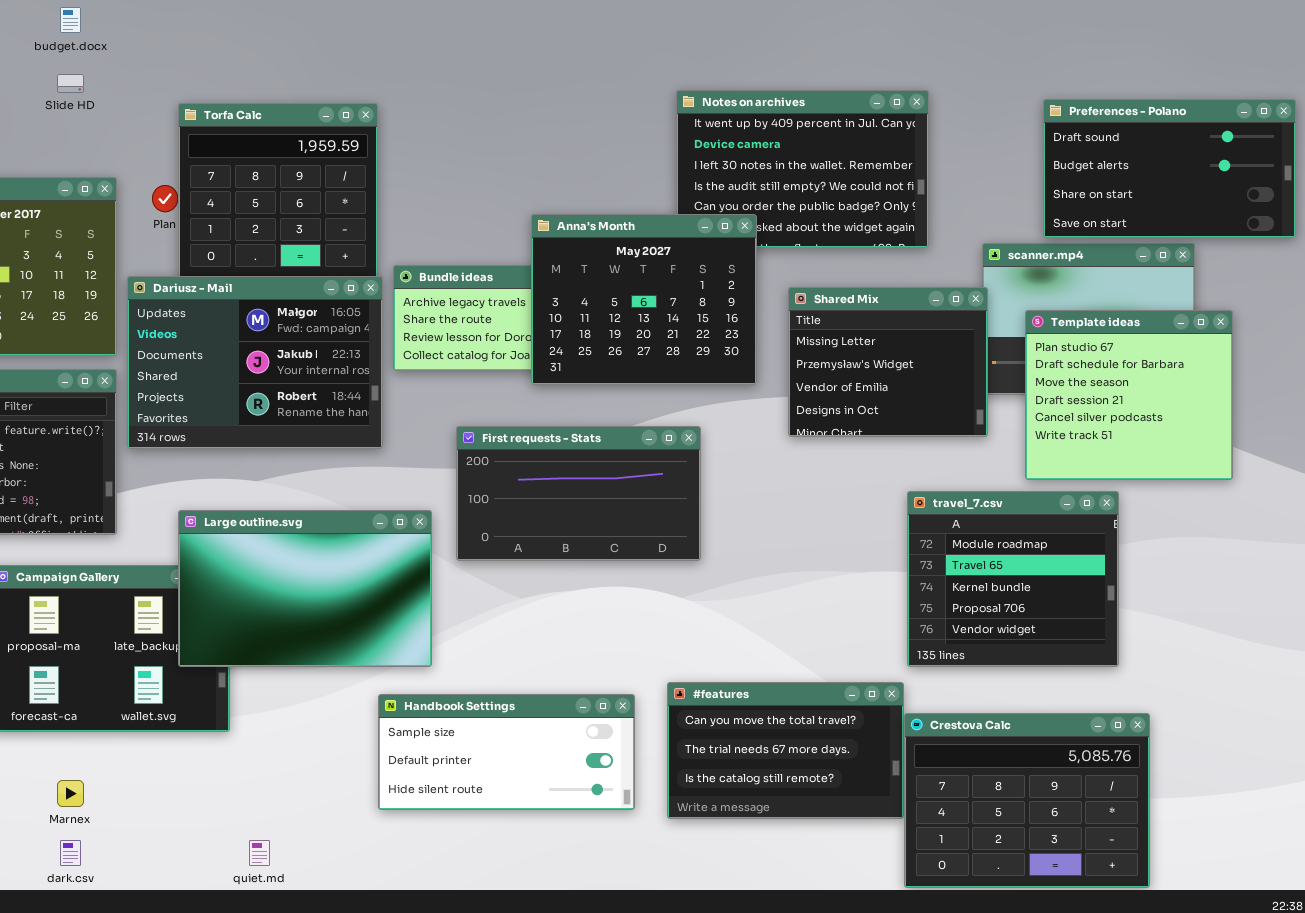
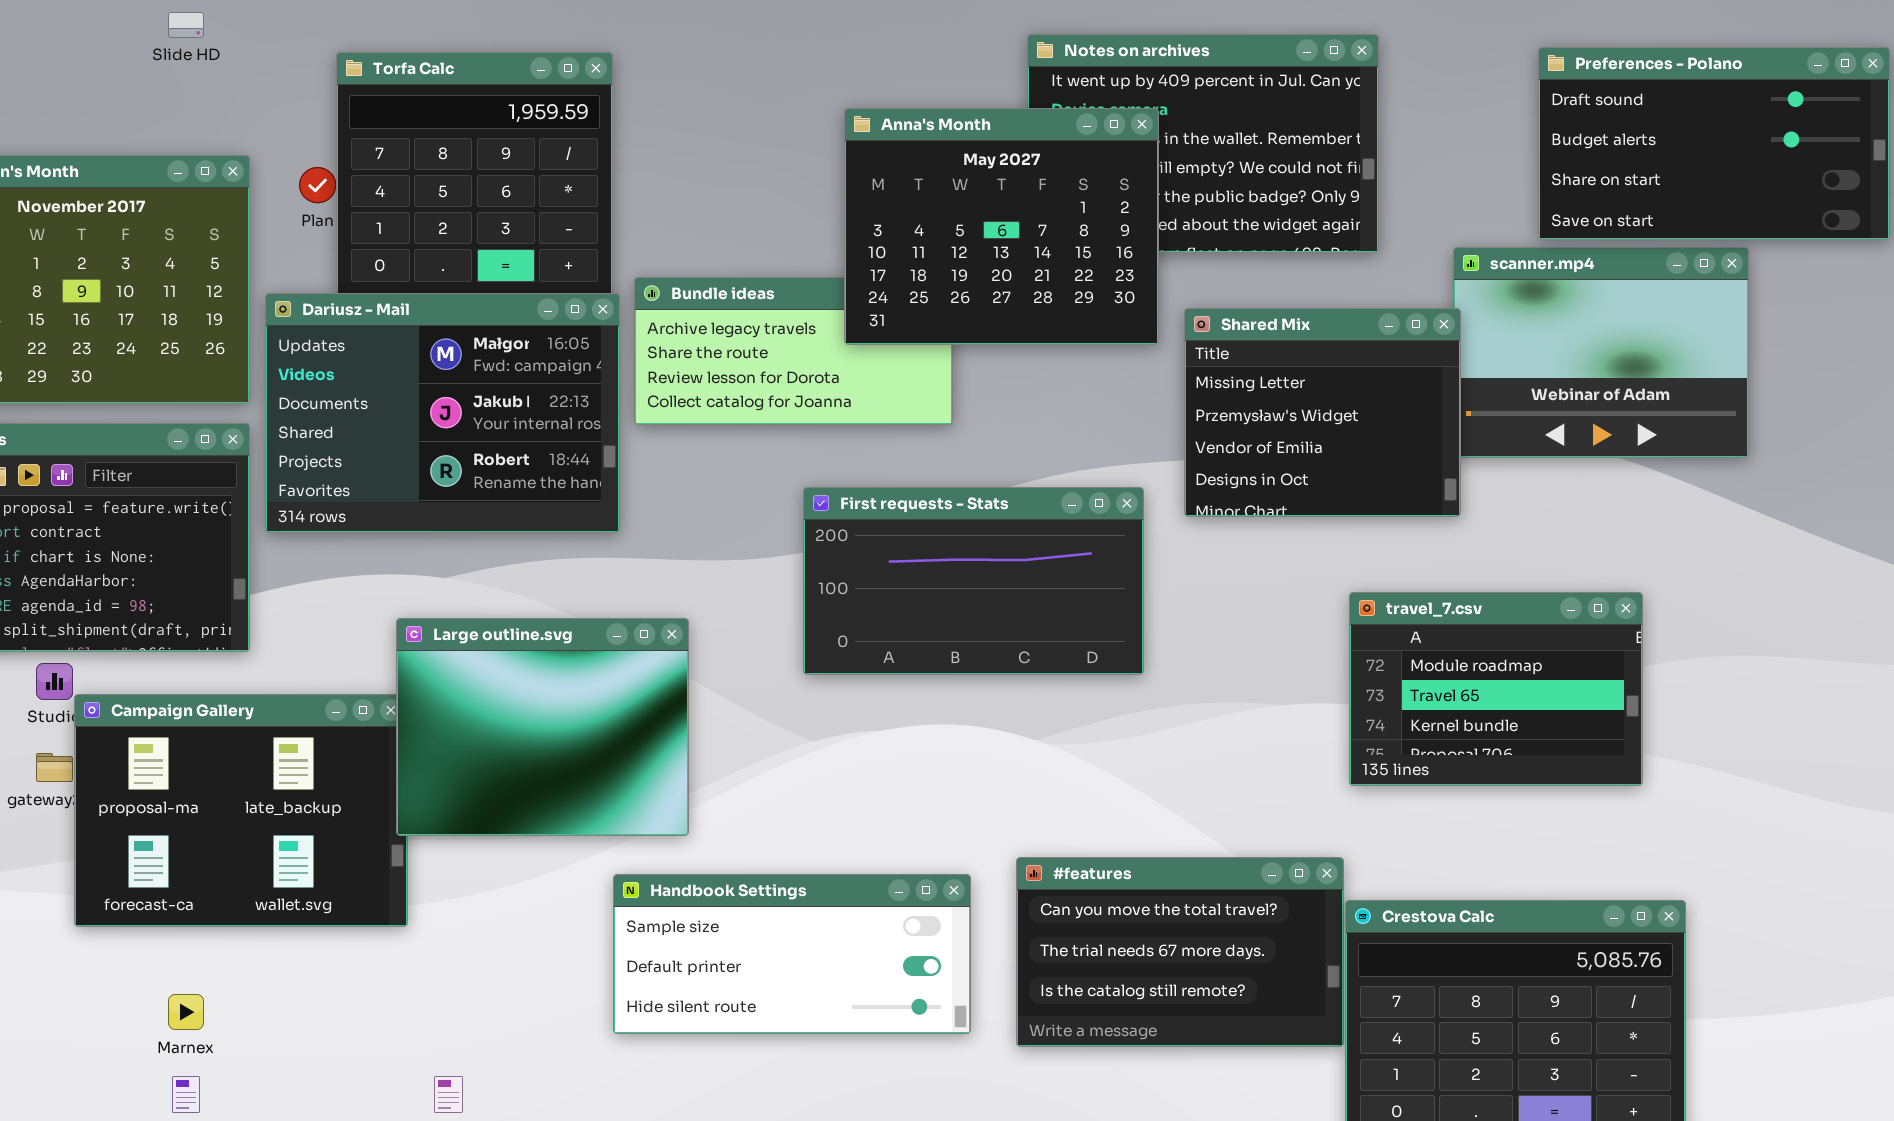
Anna's Month: [531,214,757,385] -> [844,108,1159,345], moved
Template ideas: [1025,310,1233,480] -> none, closed
First requests - Stats: [456,426,701,561] -> [803,487,1144,675], moved
travel_7.csv: [907,491,1119,667] -> [1349,592,1643,786], resized
Large outline.svg: [178,510,432,667] -> [396,618,689,836], resized

